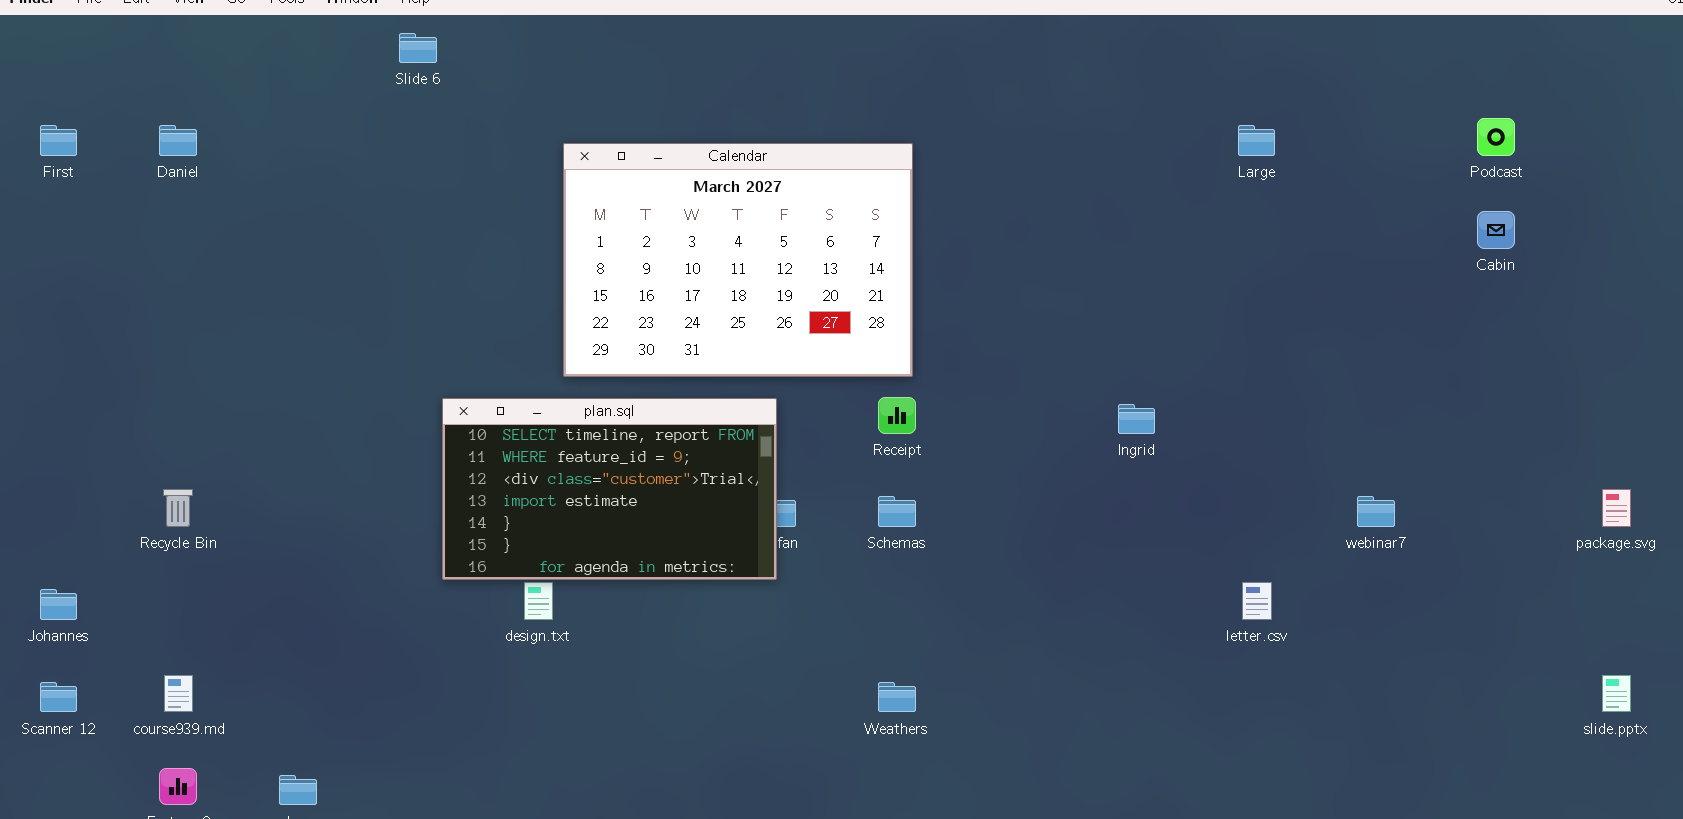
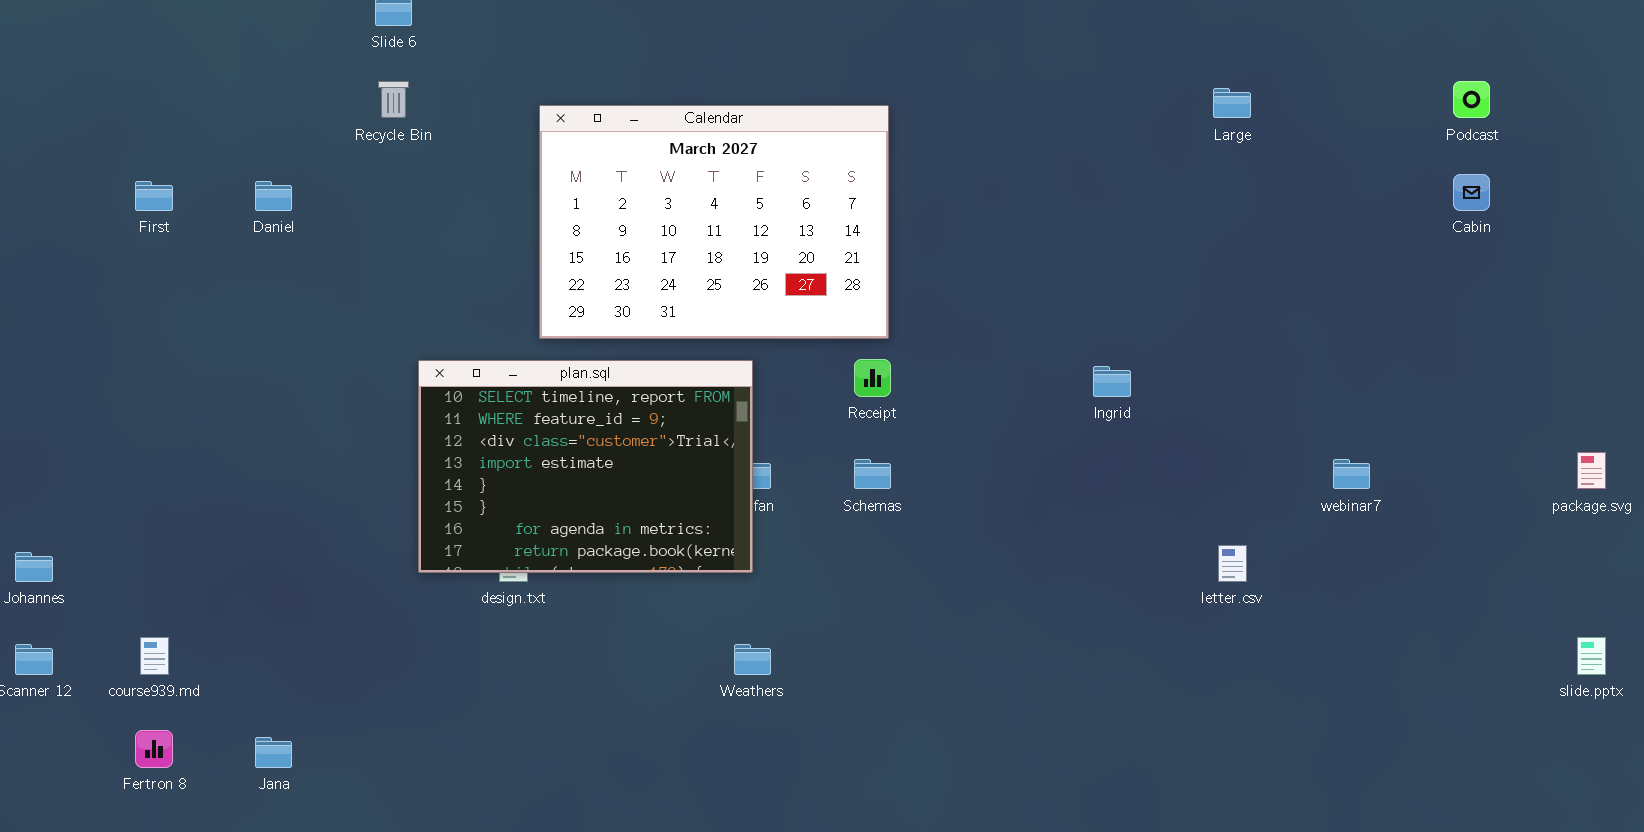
First: [40,125,77,156] -> [135,181,173,211], moved
Daniel: [159,125,197,156] -> [255,181,292,211], moved
plan.sql: [442,398,777,580] -> [418,360,753,573], resized
Recycle Bin: [163,489,193,527] -> [378,81,409,118], moved
Weathers: [878,682,916,712] -> [734,644,771,675], moved

